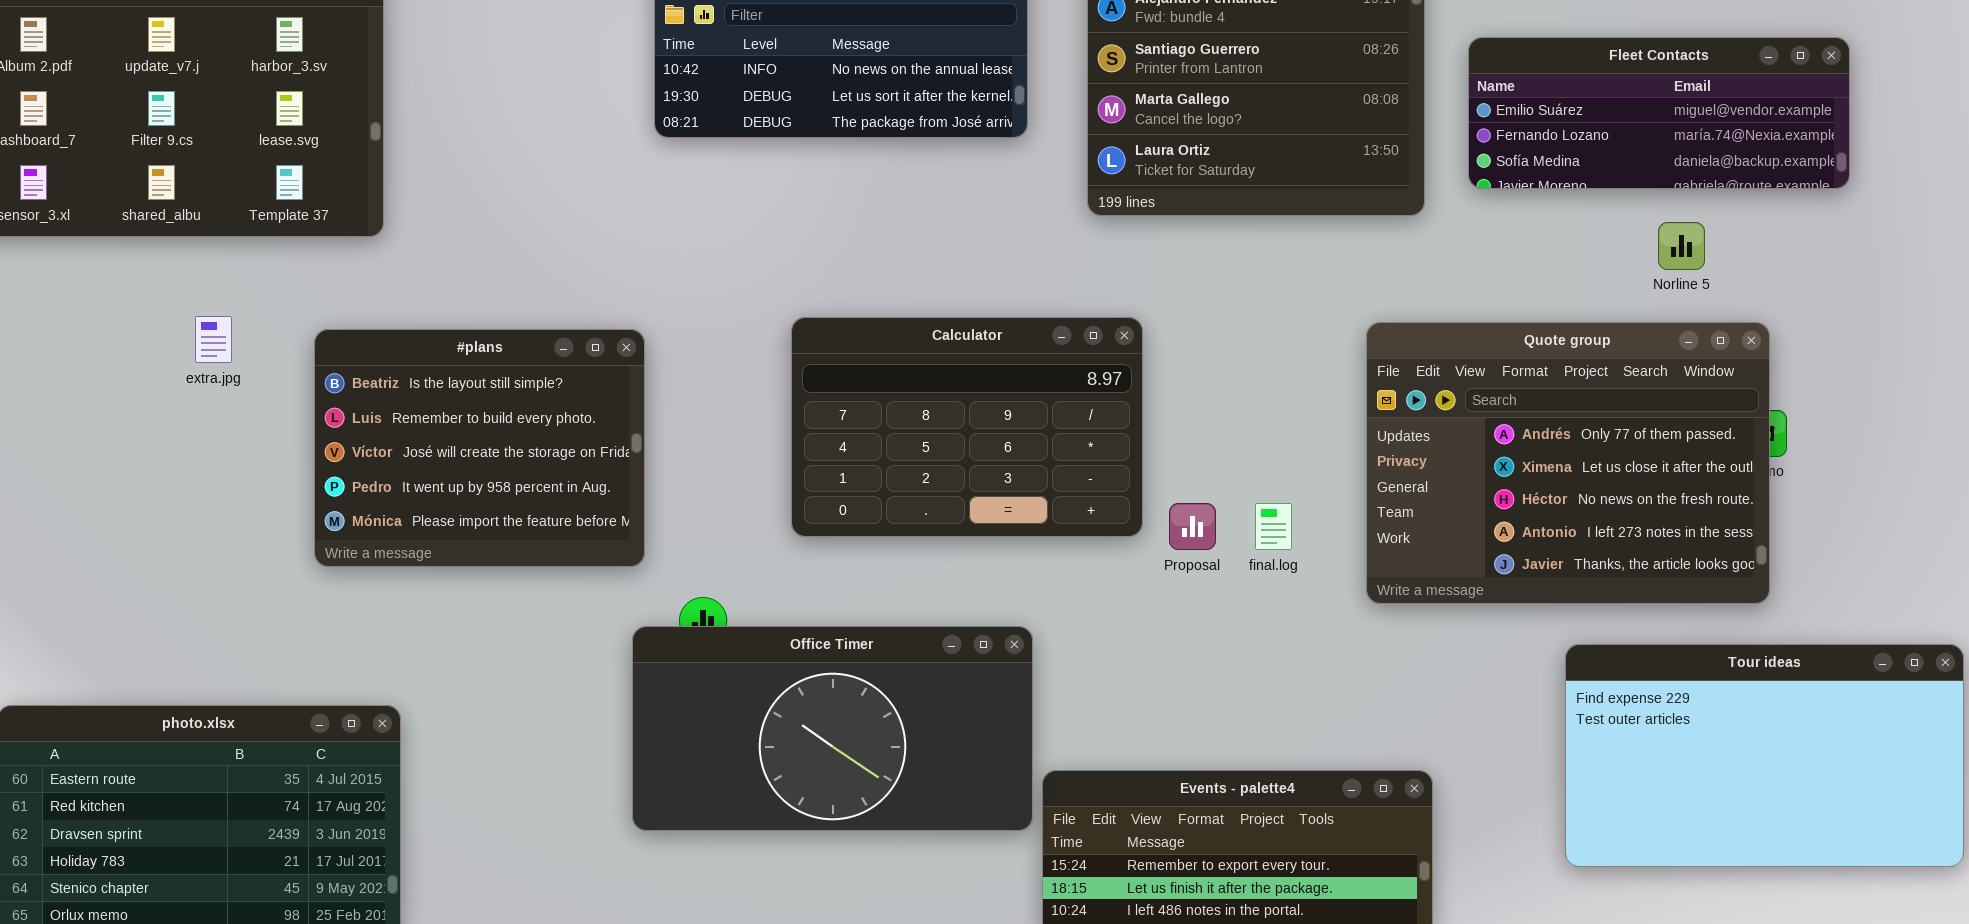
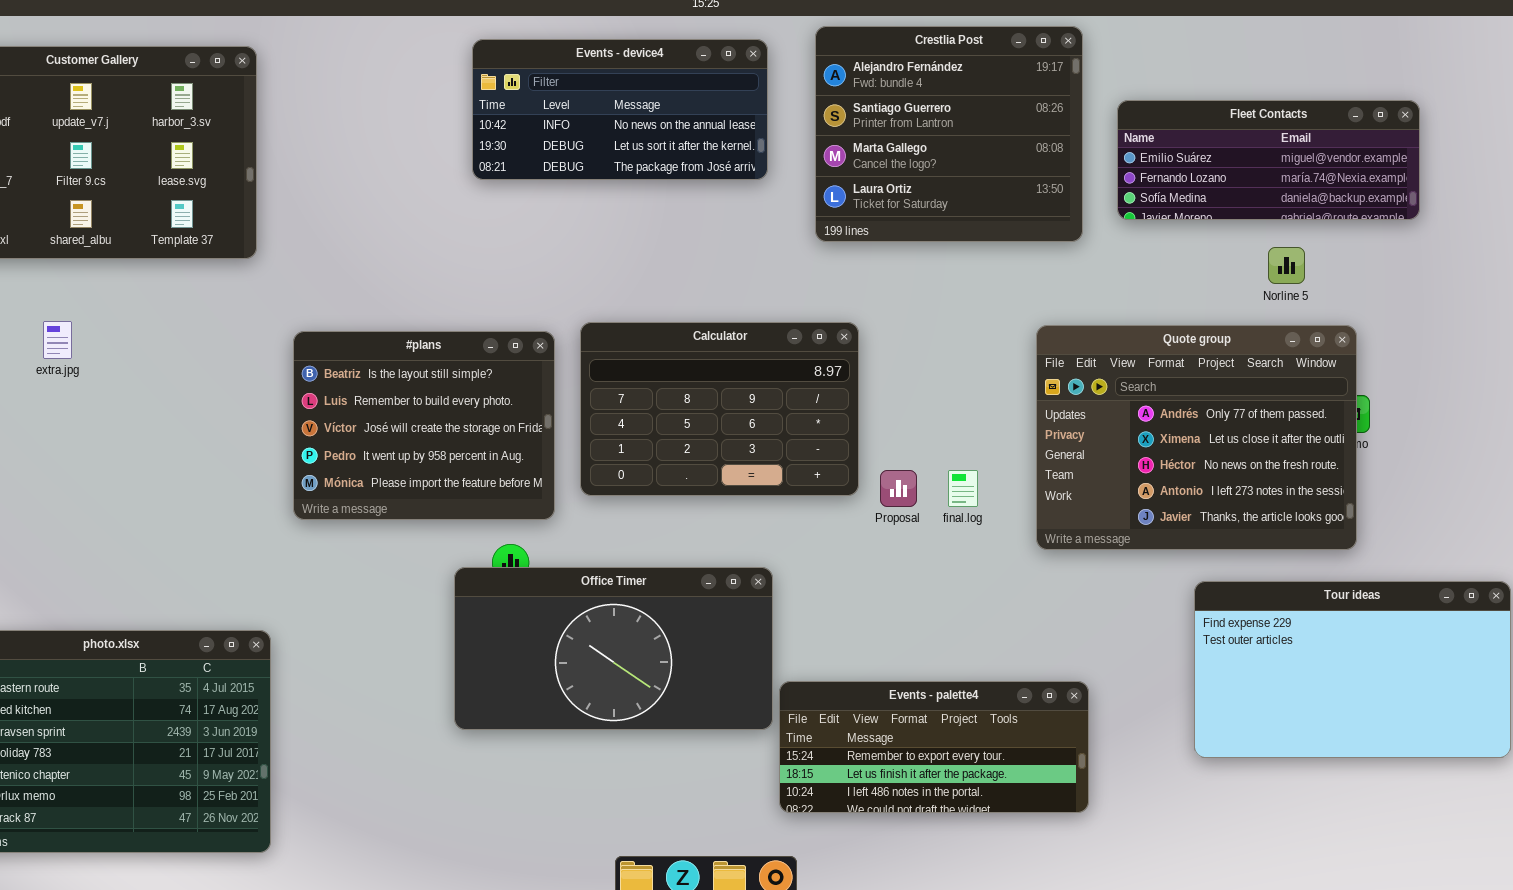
extra.jpg: [195,316,232,363] -> [43,321,72,359], moved
#plans: [314,329,645,567] -> [293,331,555,520], moved

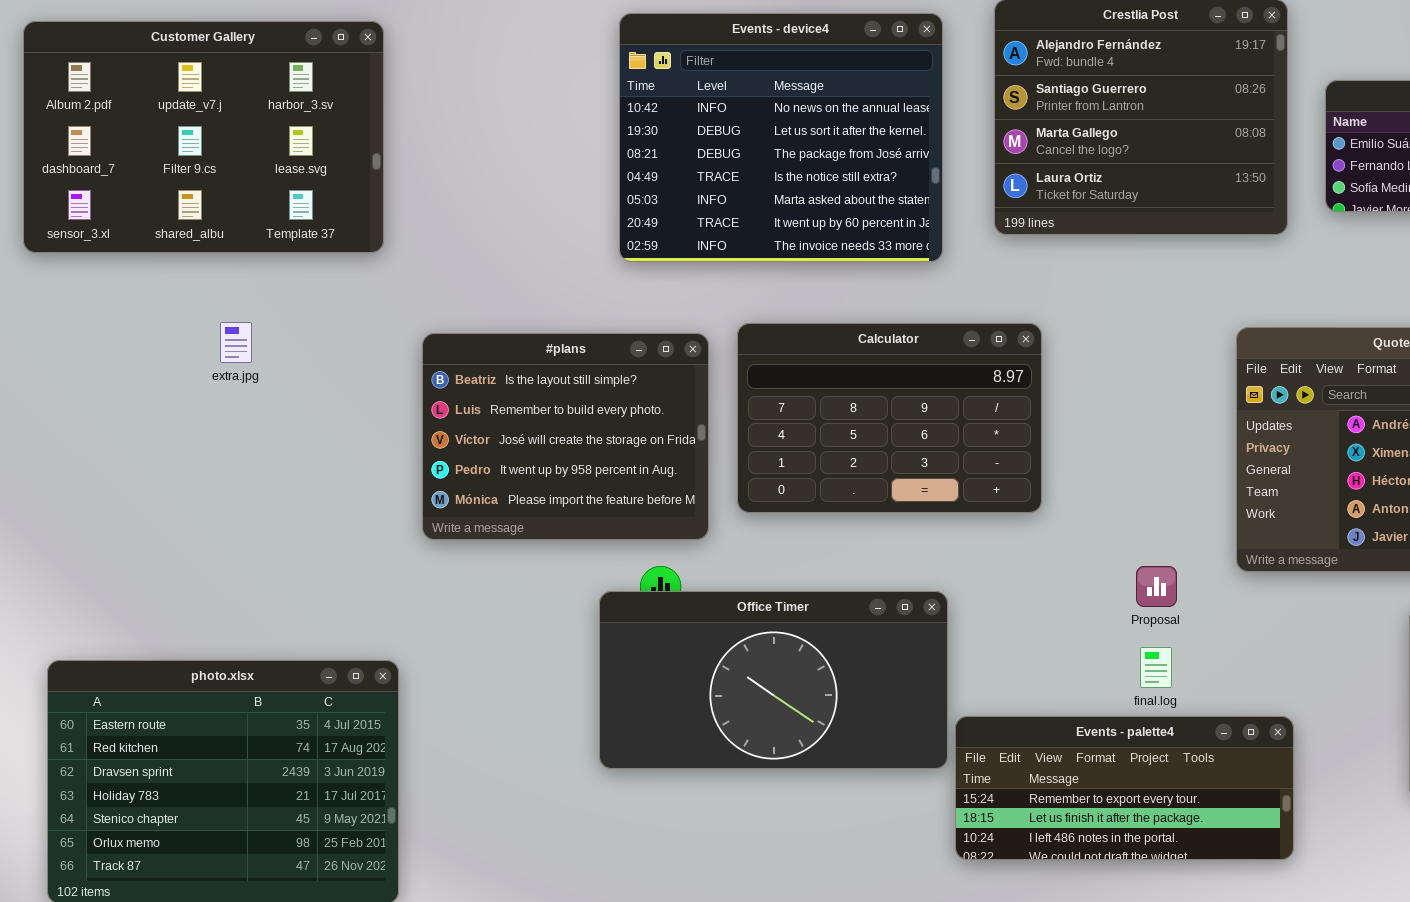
Events - device4: [472,39,768,180] -> [619,13,943,262], resized
extra.jpg: [43,321,72,359] -> [220,322,252,363], moved
Proposal: [880,470,917,507] -> [1136,566,1177,607], moved
final.log: [948,470,978,507] -> [1140,647,1172,688], moved

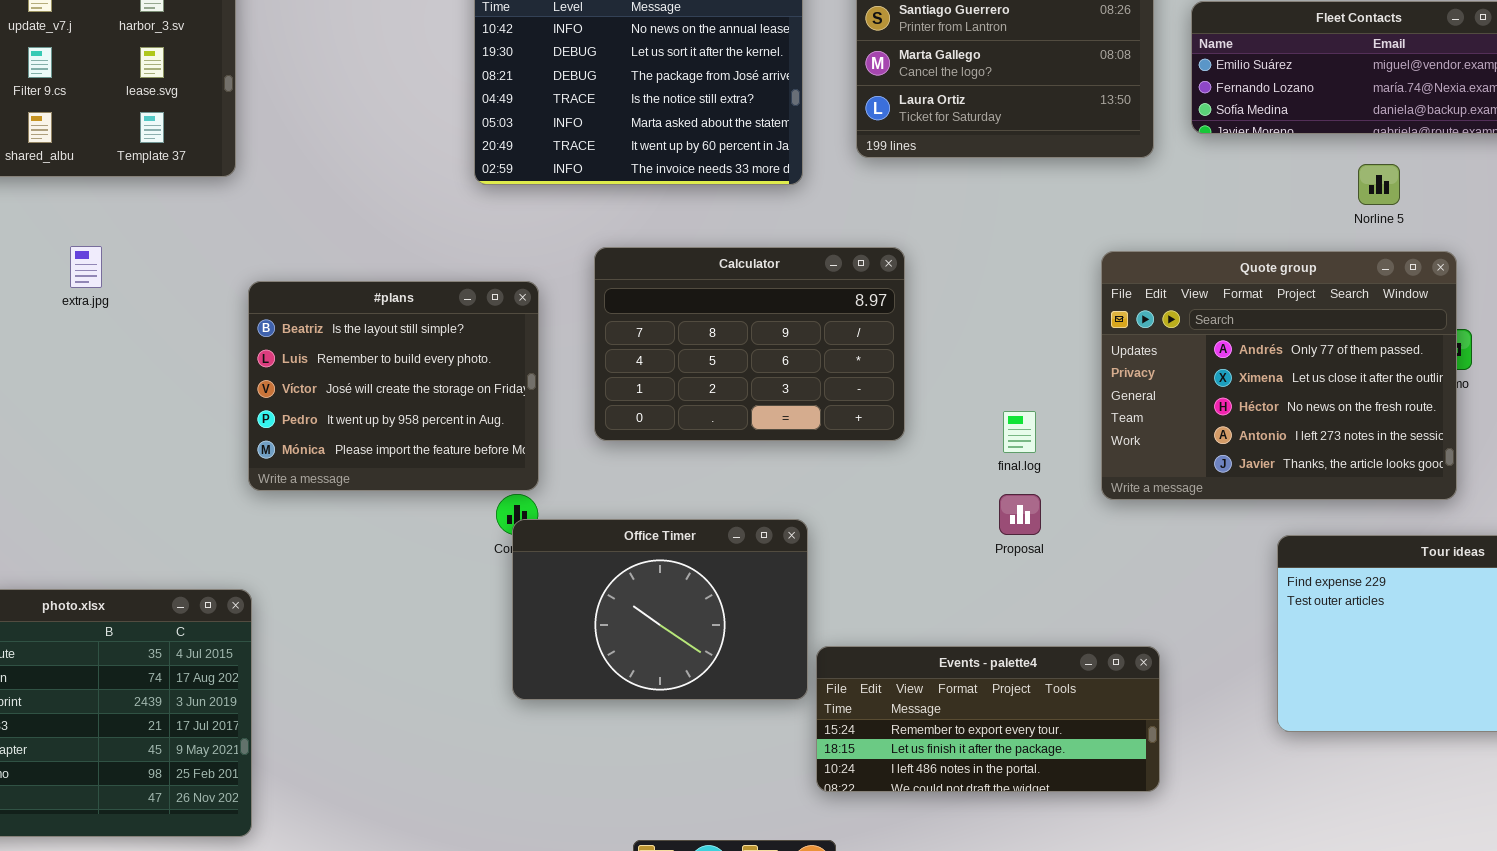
#plans: [422,333,709,540] -> [248,281,539,491], moved
Office Timer: [599,591,948,769] -> [512,519,808,700], resized
final.log: [1140,647,1172,688] -> [1003,411,1036,453], moved

